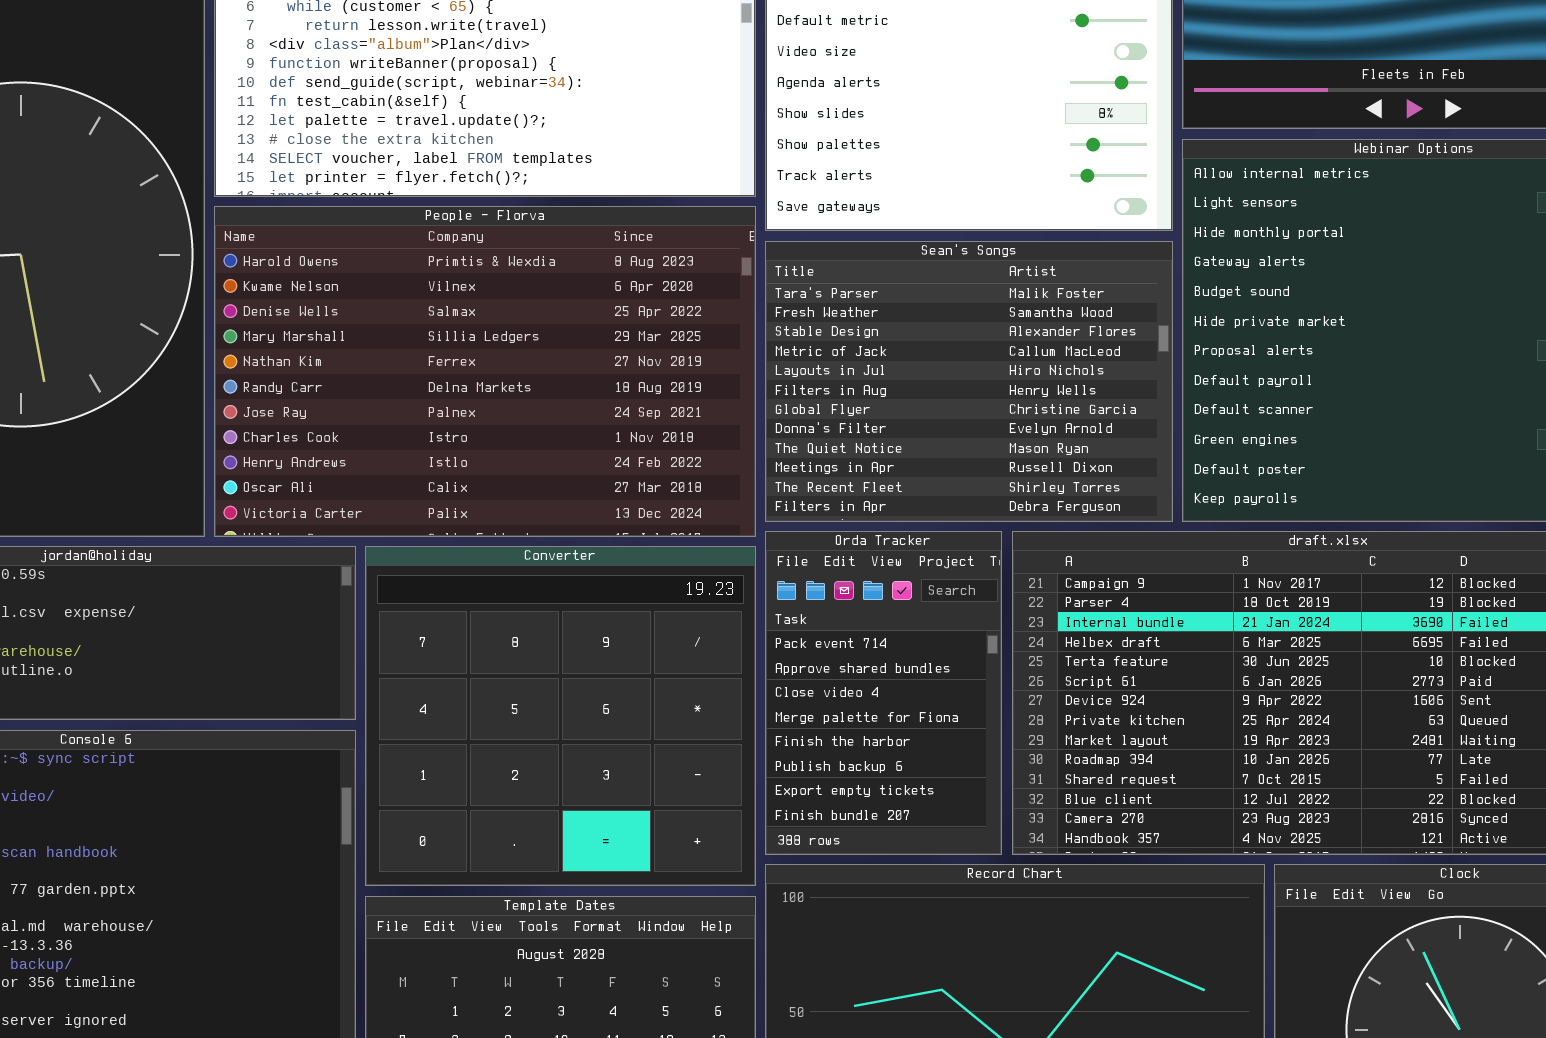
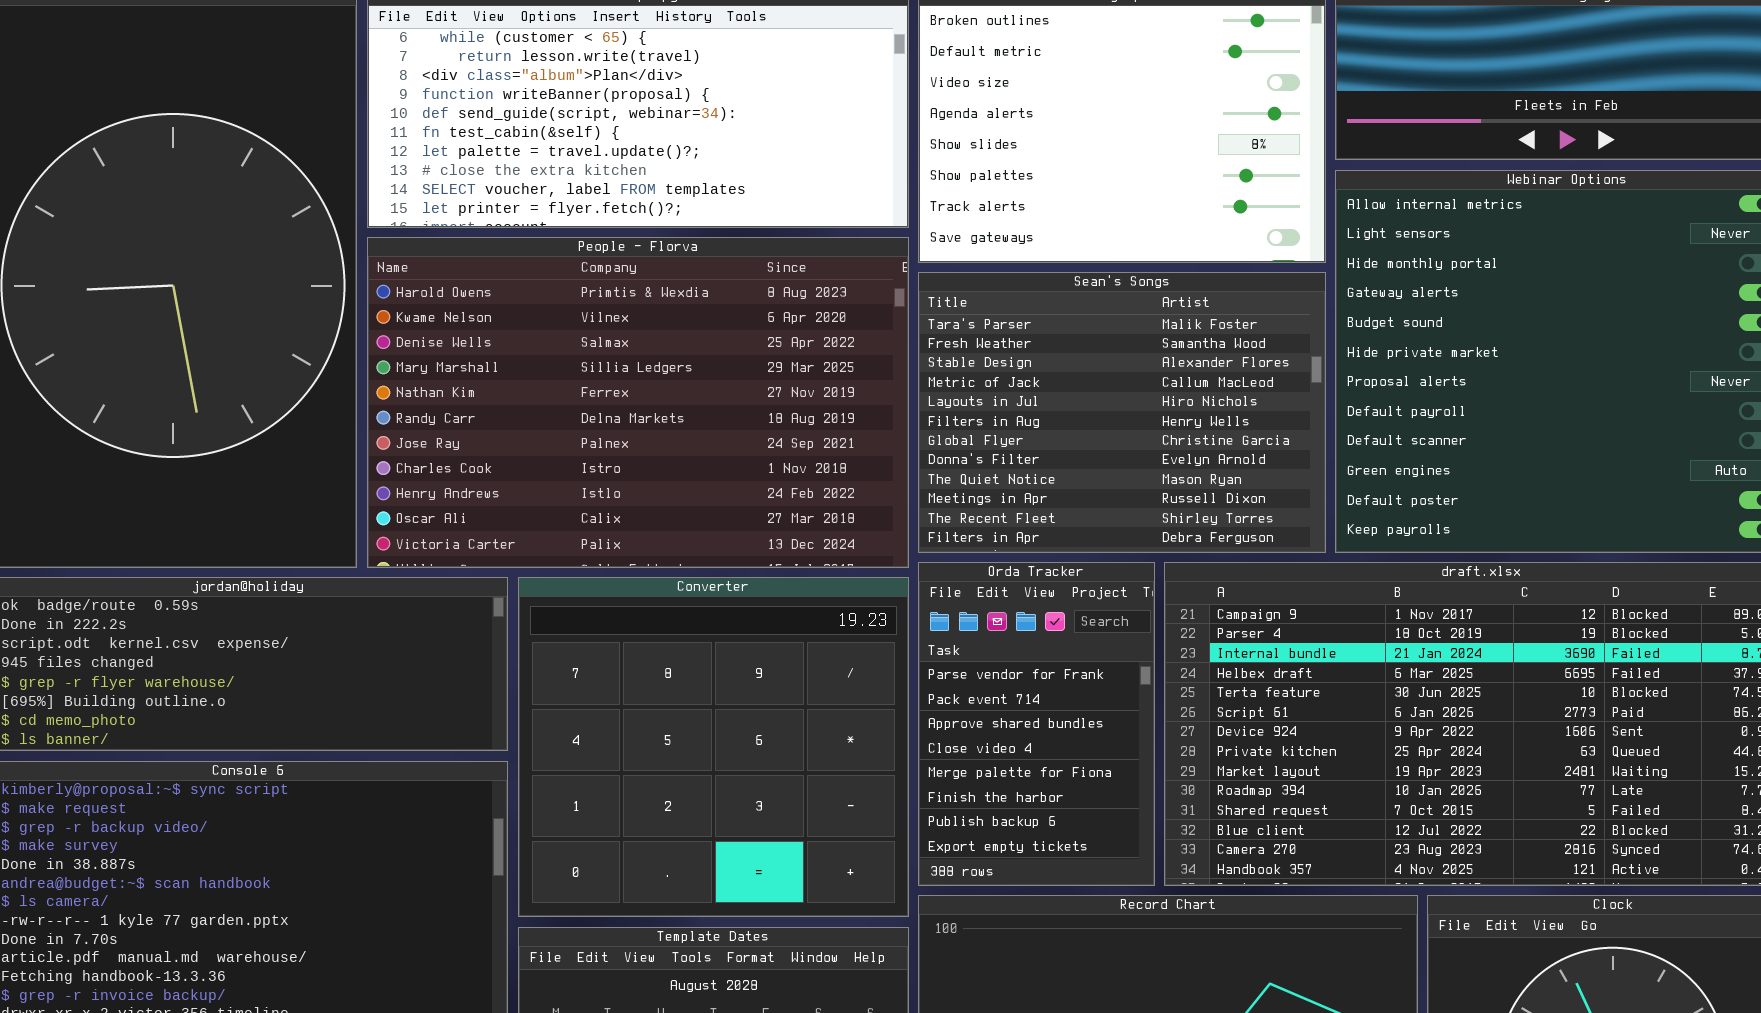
Orda Tracker: [765,531,1002,855] -> [918,562,1155,886], scrolled up 1 row

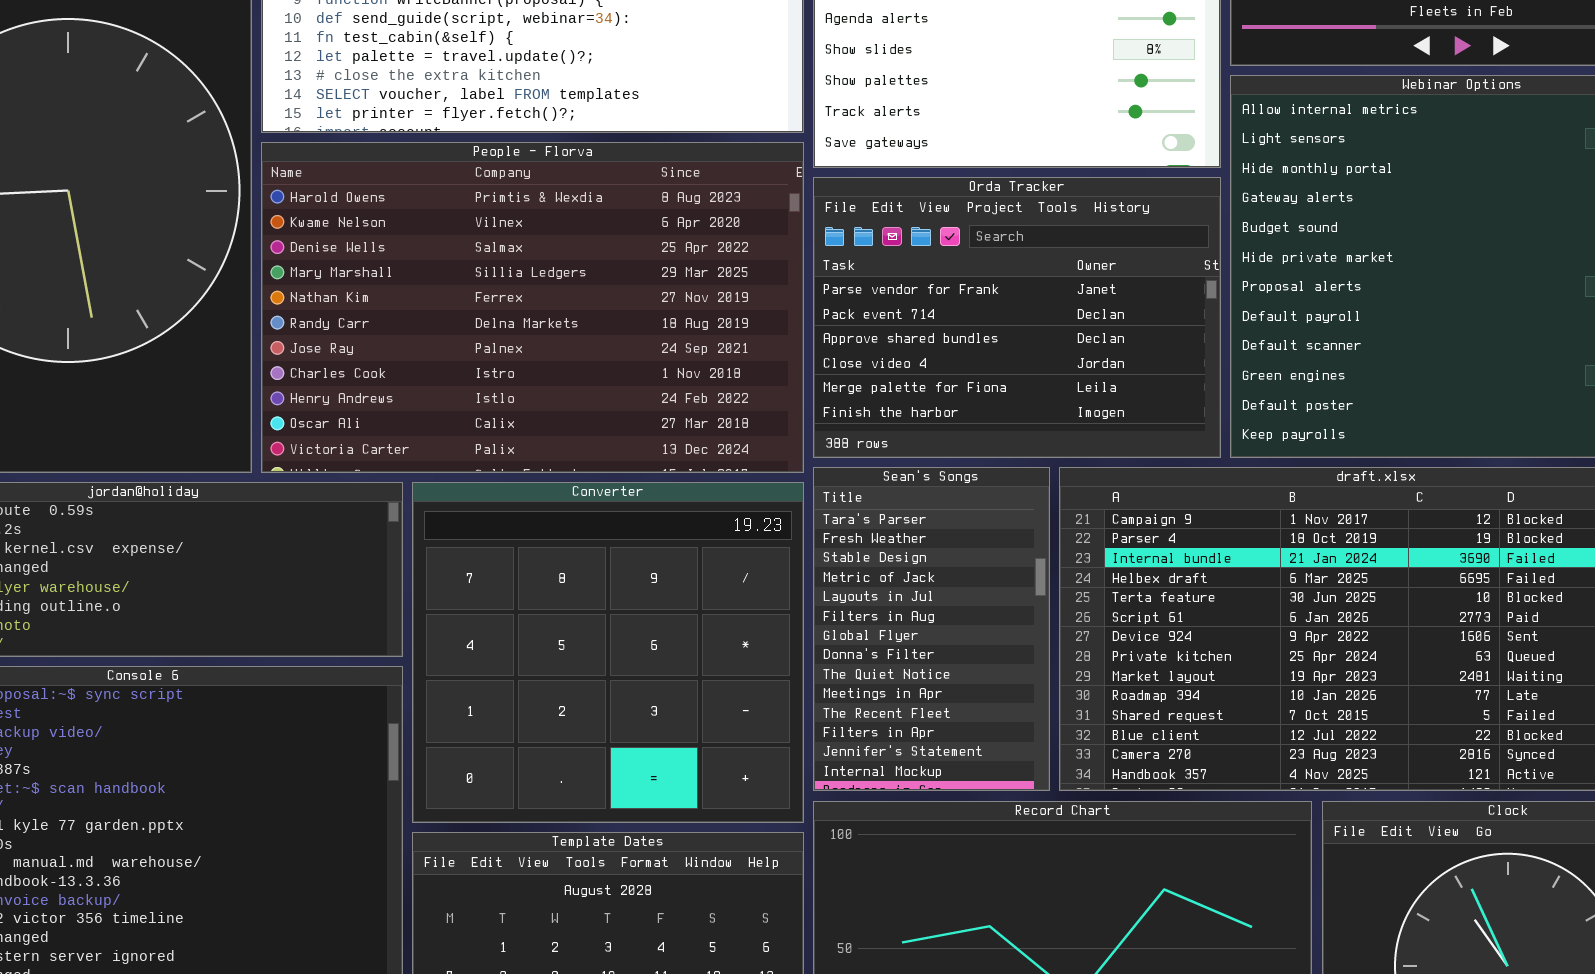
Sean's Songs: [918,272,1326,553] -> [813,467,1050,791], moved, resized
Orda Tracker: [918,562,1155,886] -> [813,177,1221,458], moved, resized

